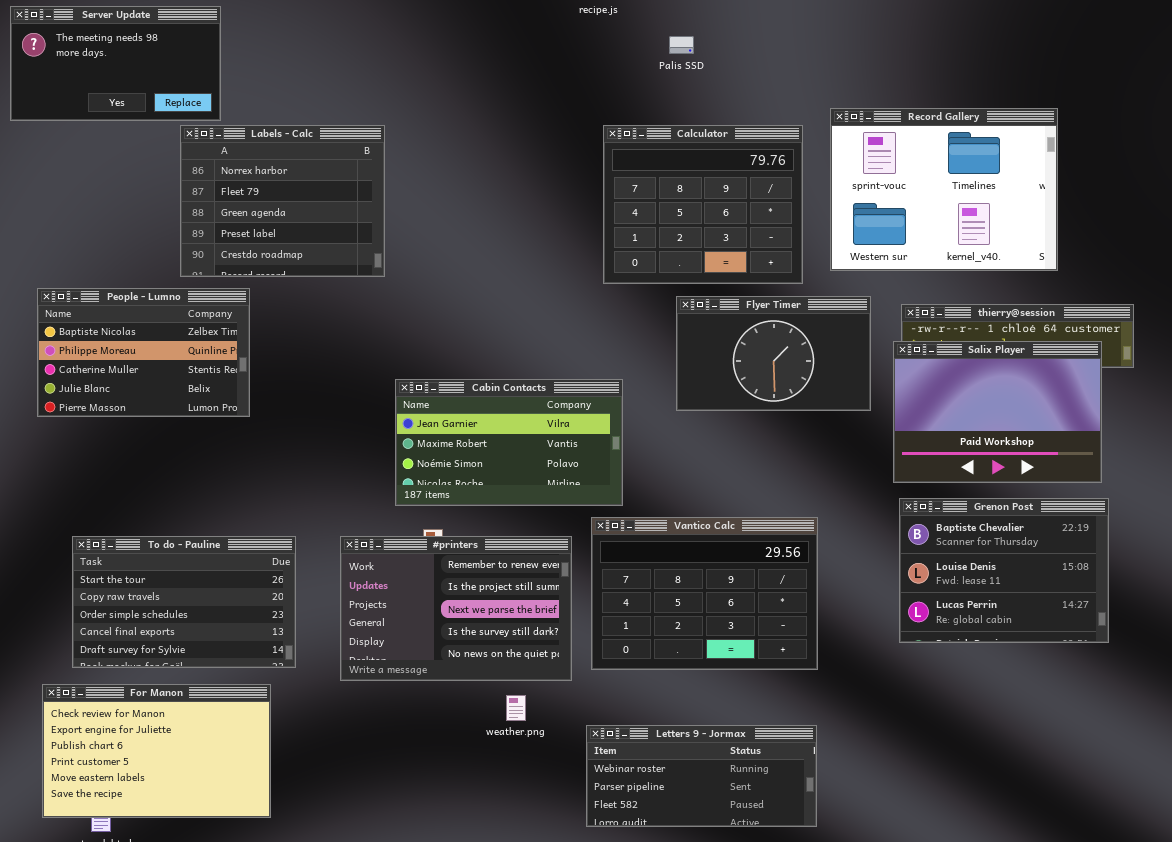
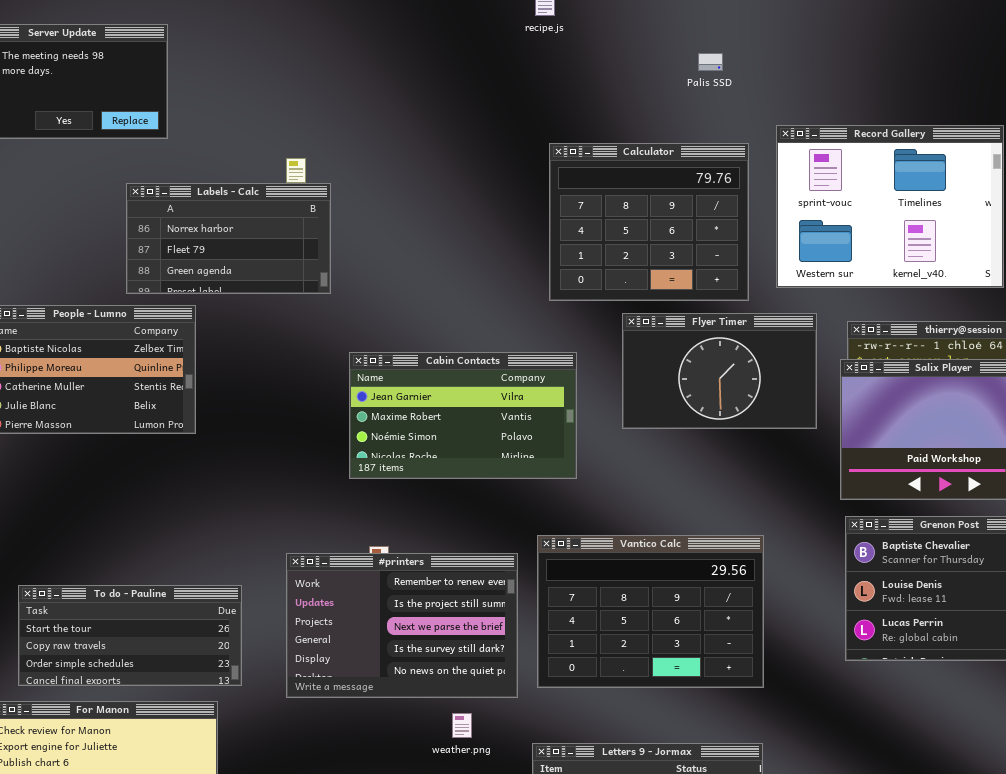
Palis SSD: [669,36,694,54] -> [698,53,723,71], moved
Labels - Calc: [180,125,385,277] -> [126,183,331,294], resized
Cabin Contacts: [395,379,623,506] -> [349,352,577,479], moved
To do - Pauline: [72,536,296,668] -> [18,585,242,686], resized

